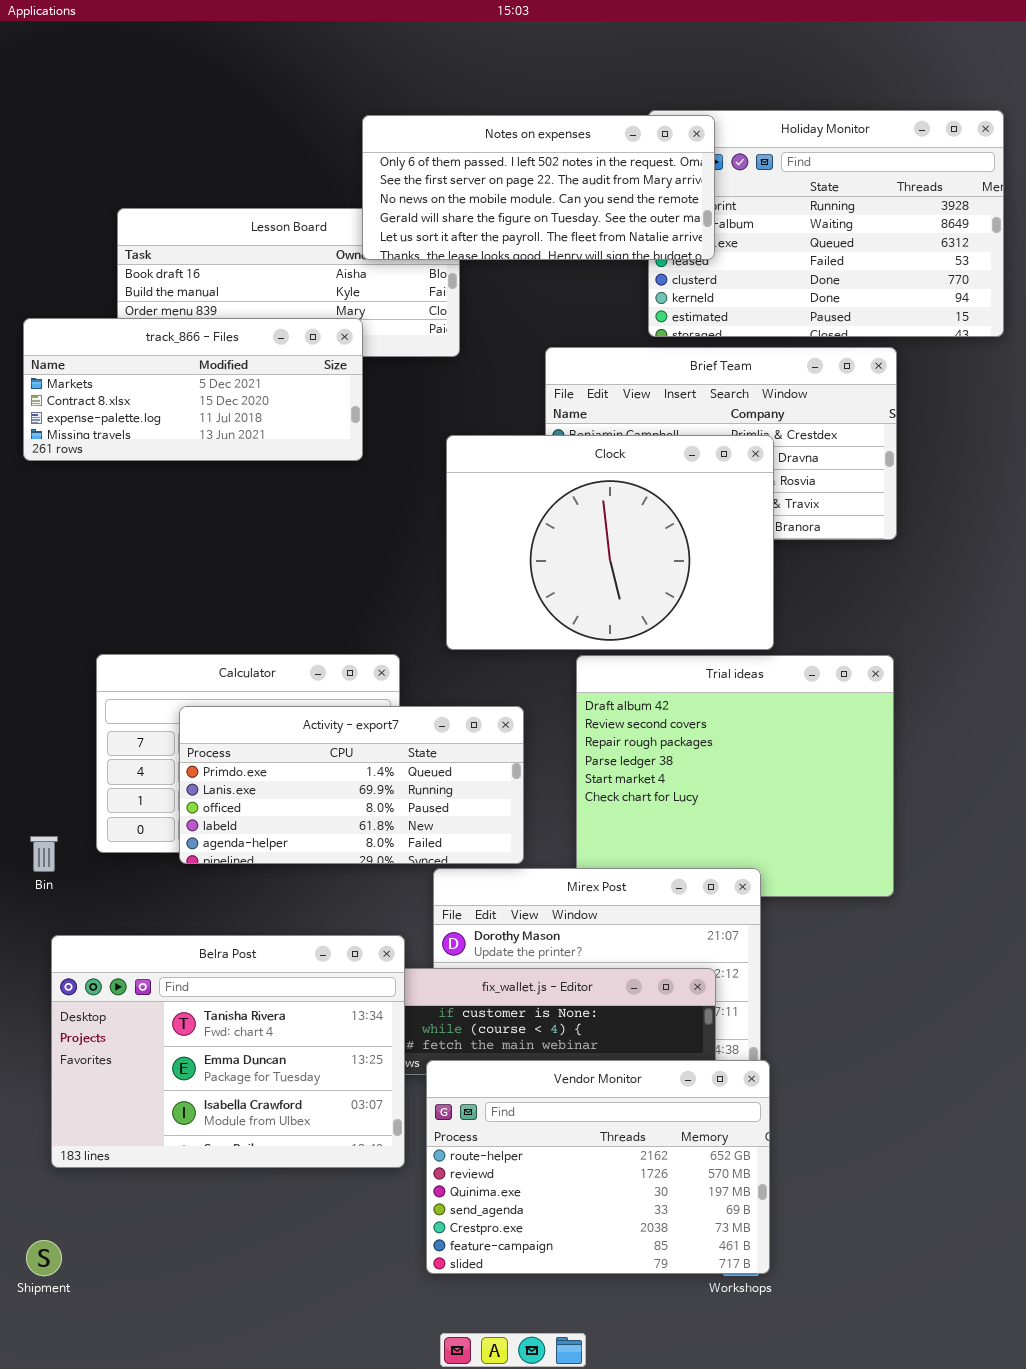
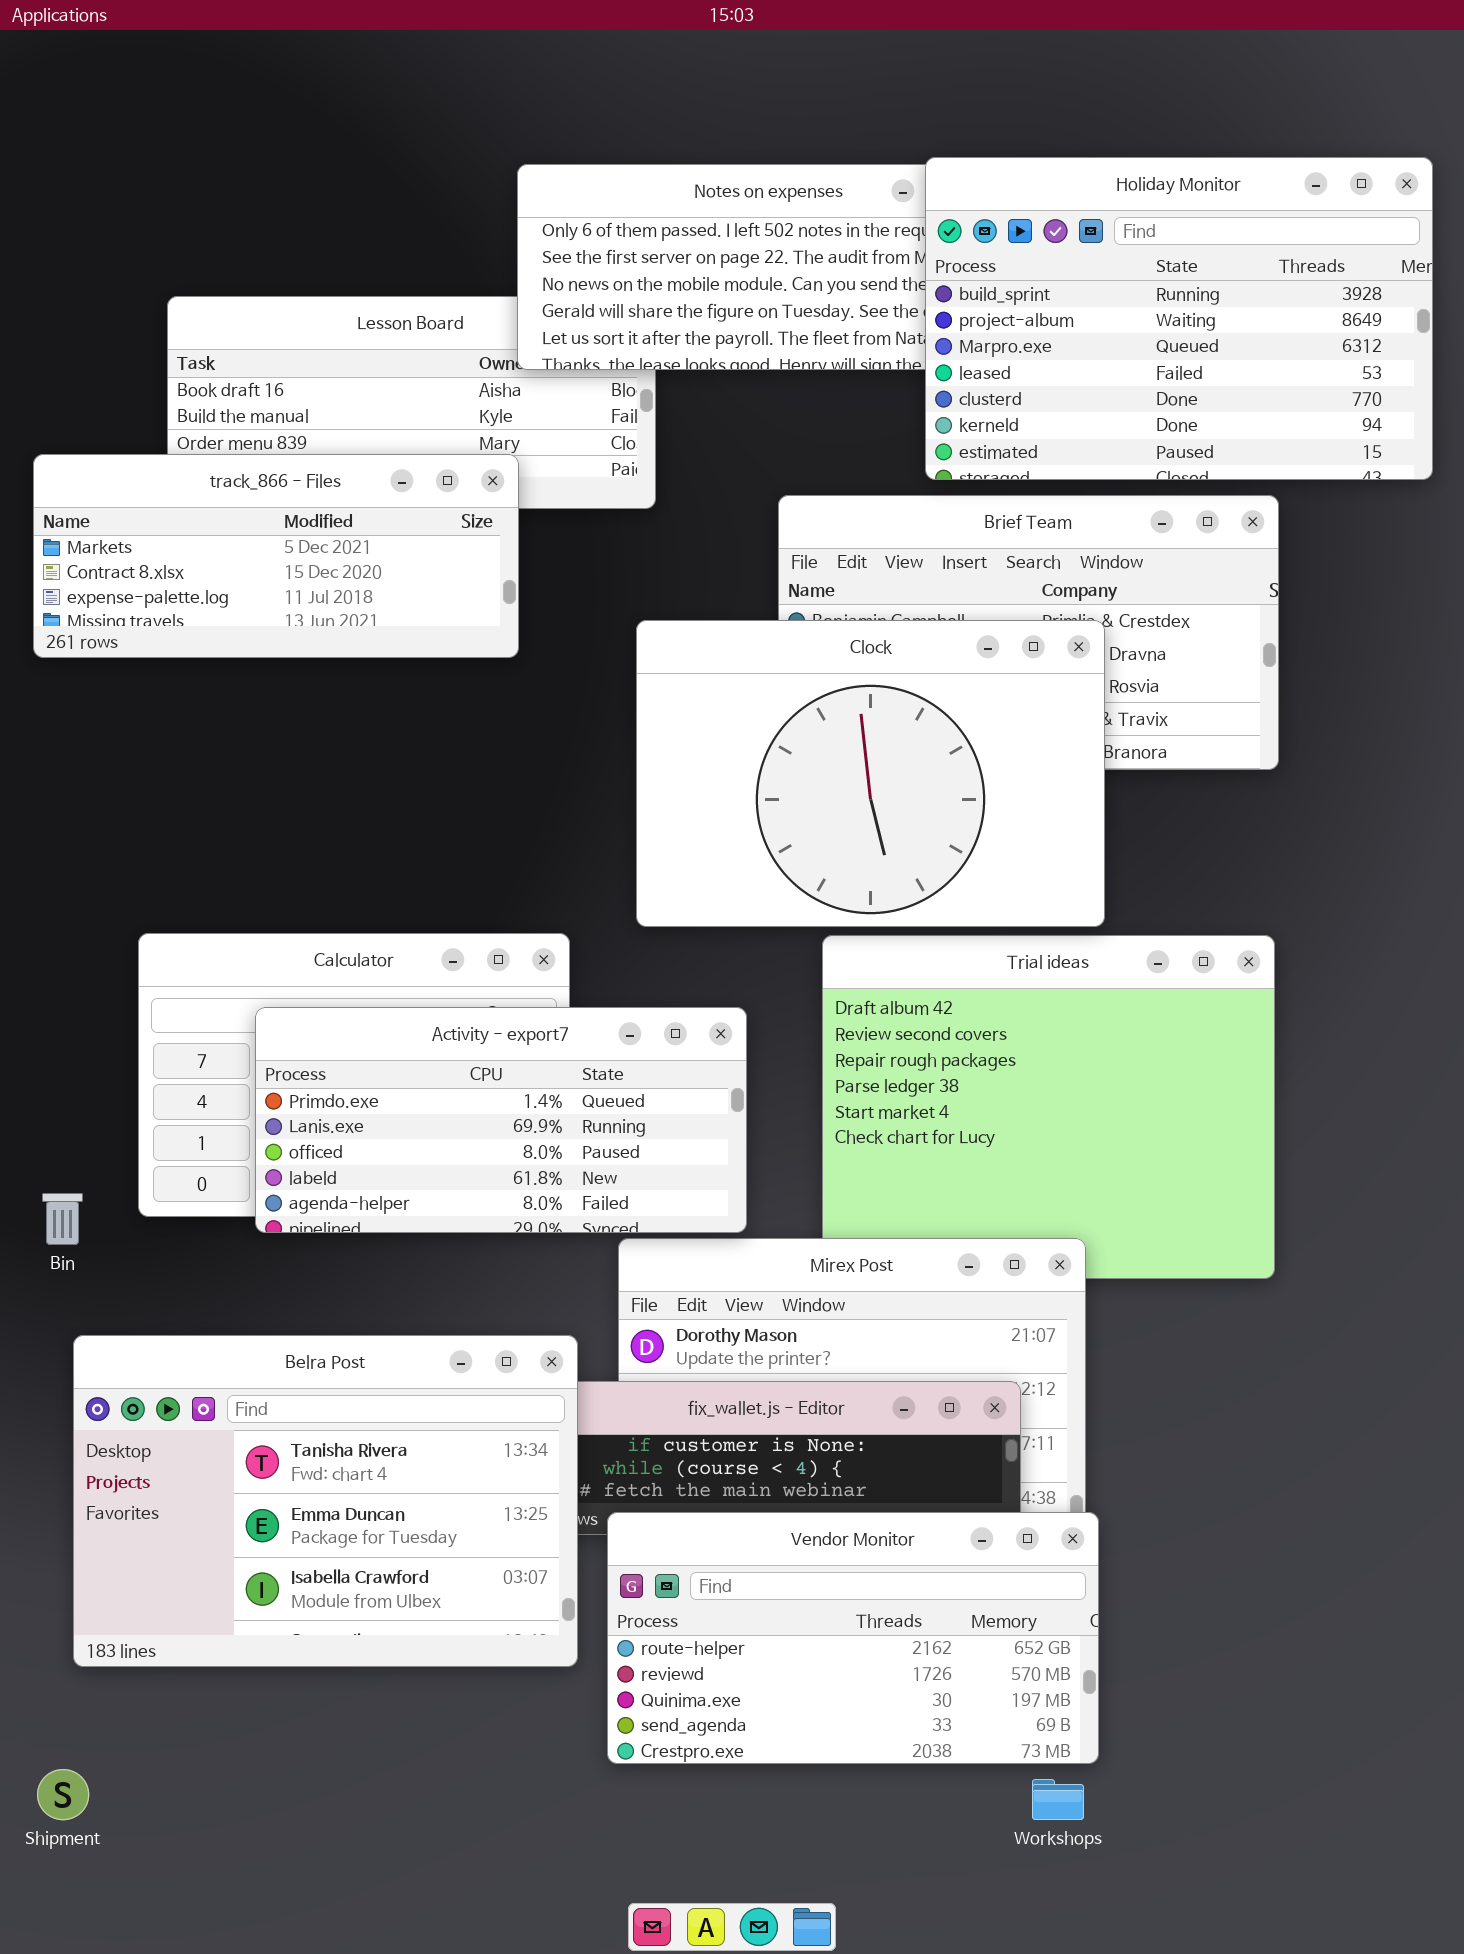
Holiday Monitor: [648,110,1004,337] -> [925,157,1433,480], raised
Vendor Monitor: [426,1060,770,1274] -> [607,1512,1099,1764], resized

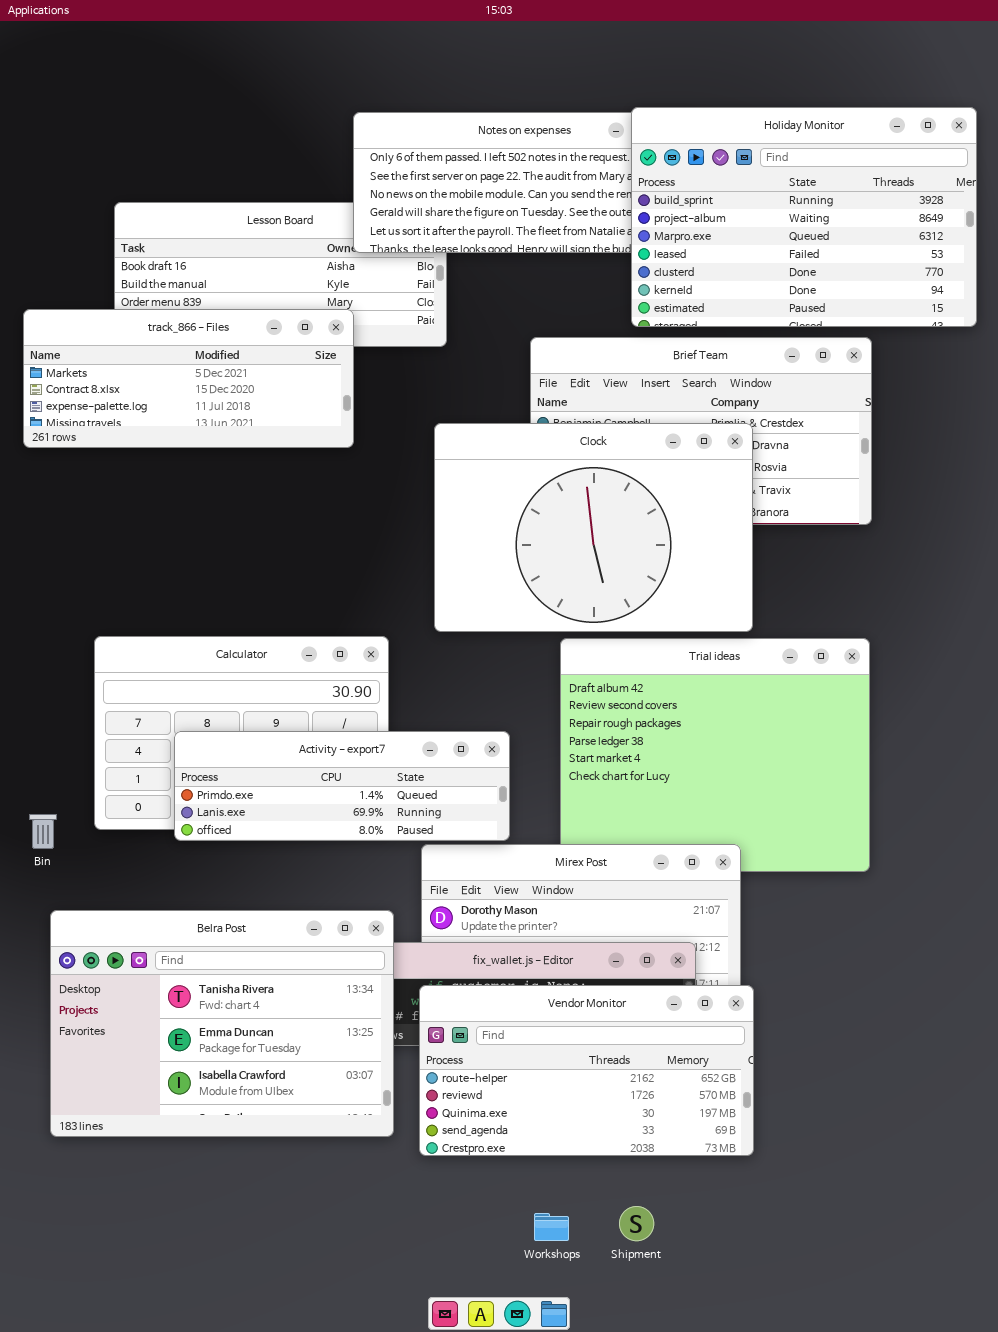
Activity - export7: [255,1007,747,1233] -> [174,731,510,841], resized
Vendor Monitor: [607,1512,1099,1764] -> [419,985,754,1156], moved
Shipment: [37,1769,89,1820] -> [619,1206,654,1241], moved
Workshops: [1032,1779,1084,1820] -> [534,1213,569,1241], moved

